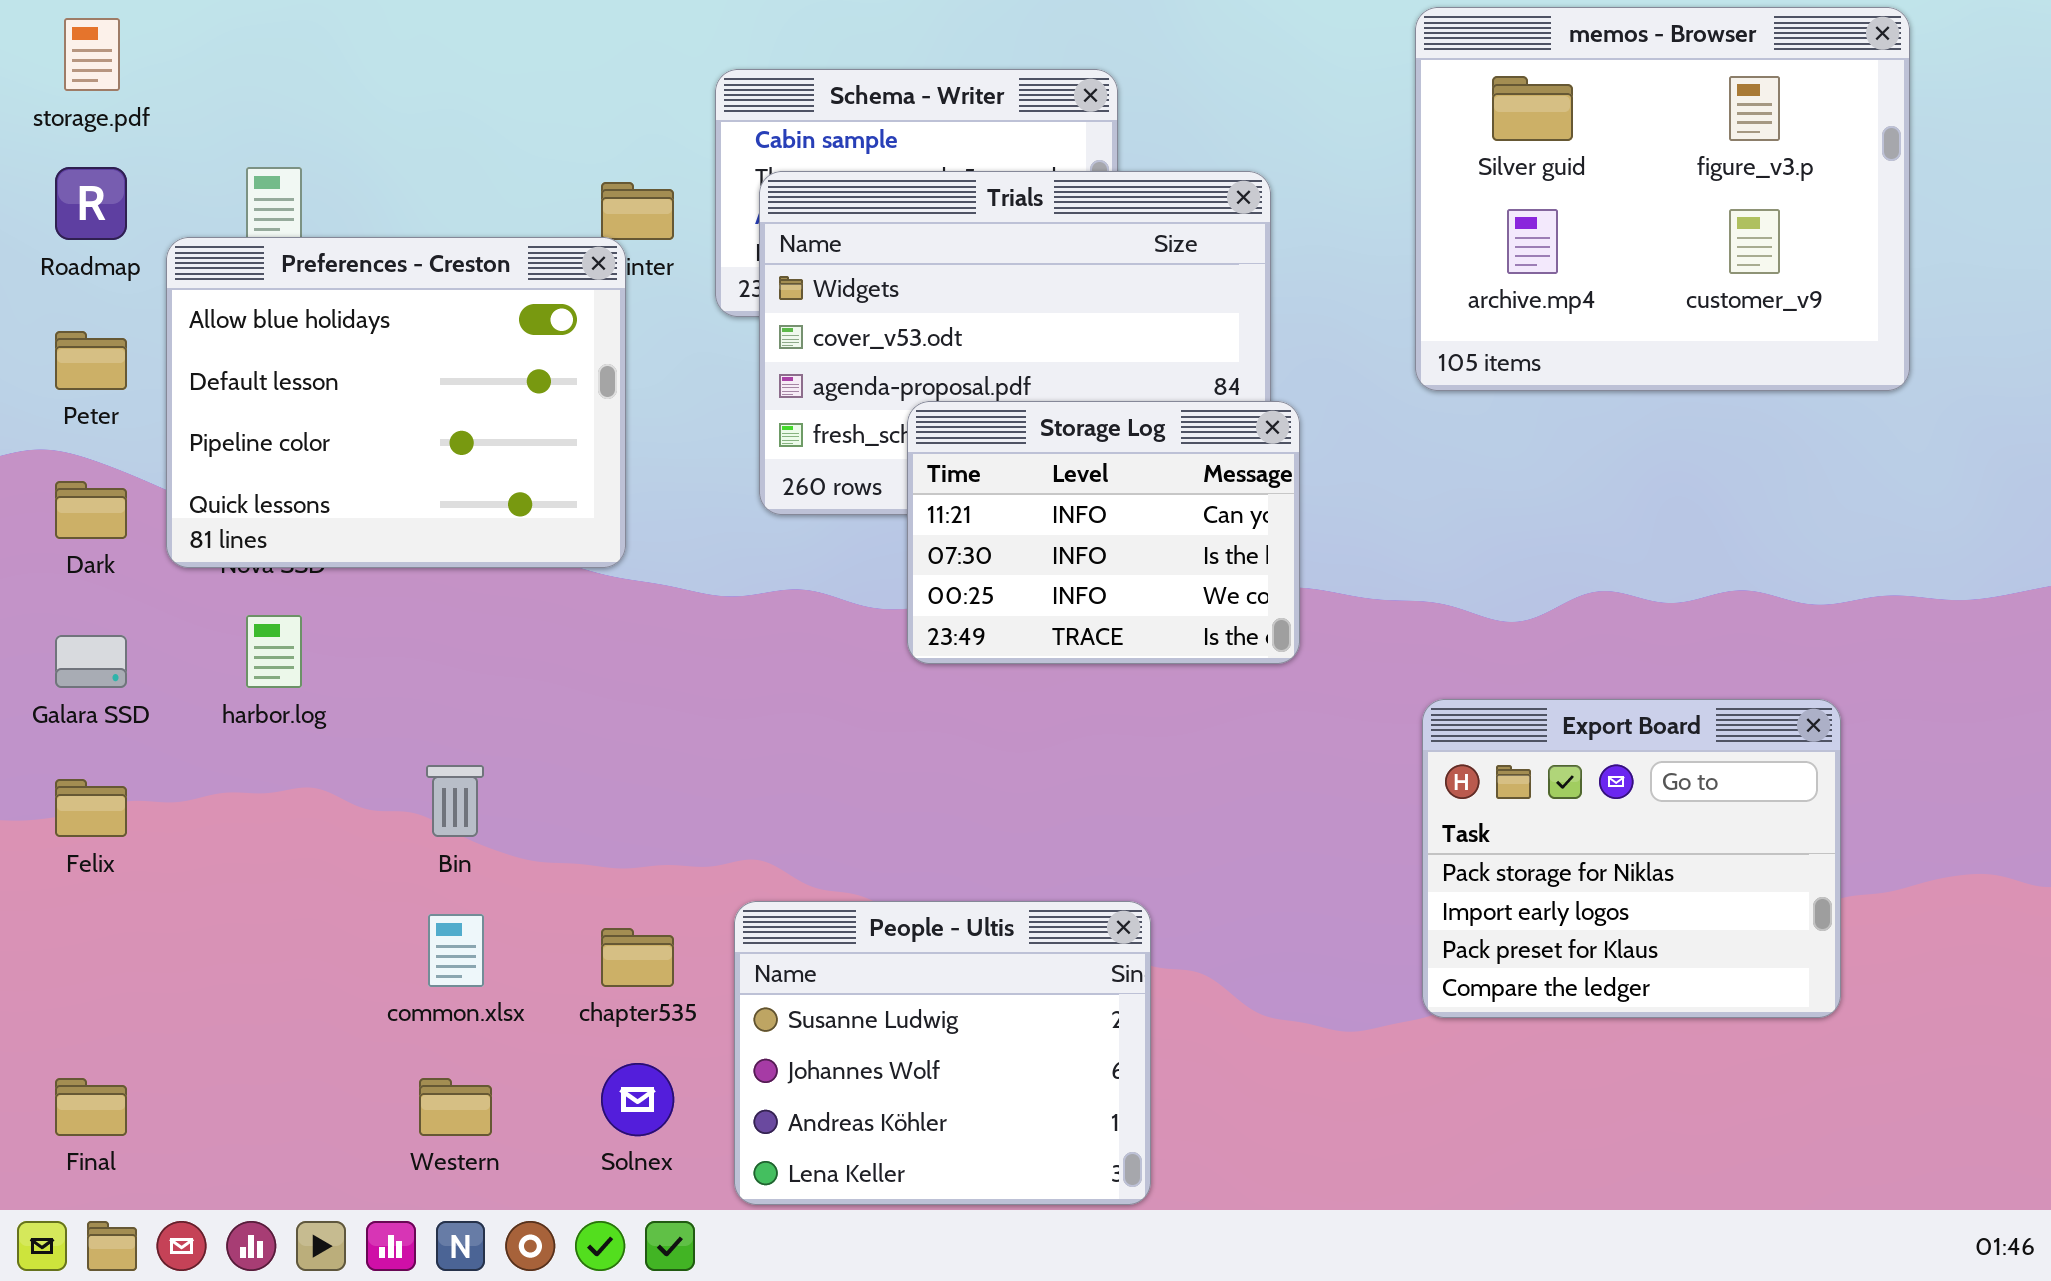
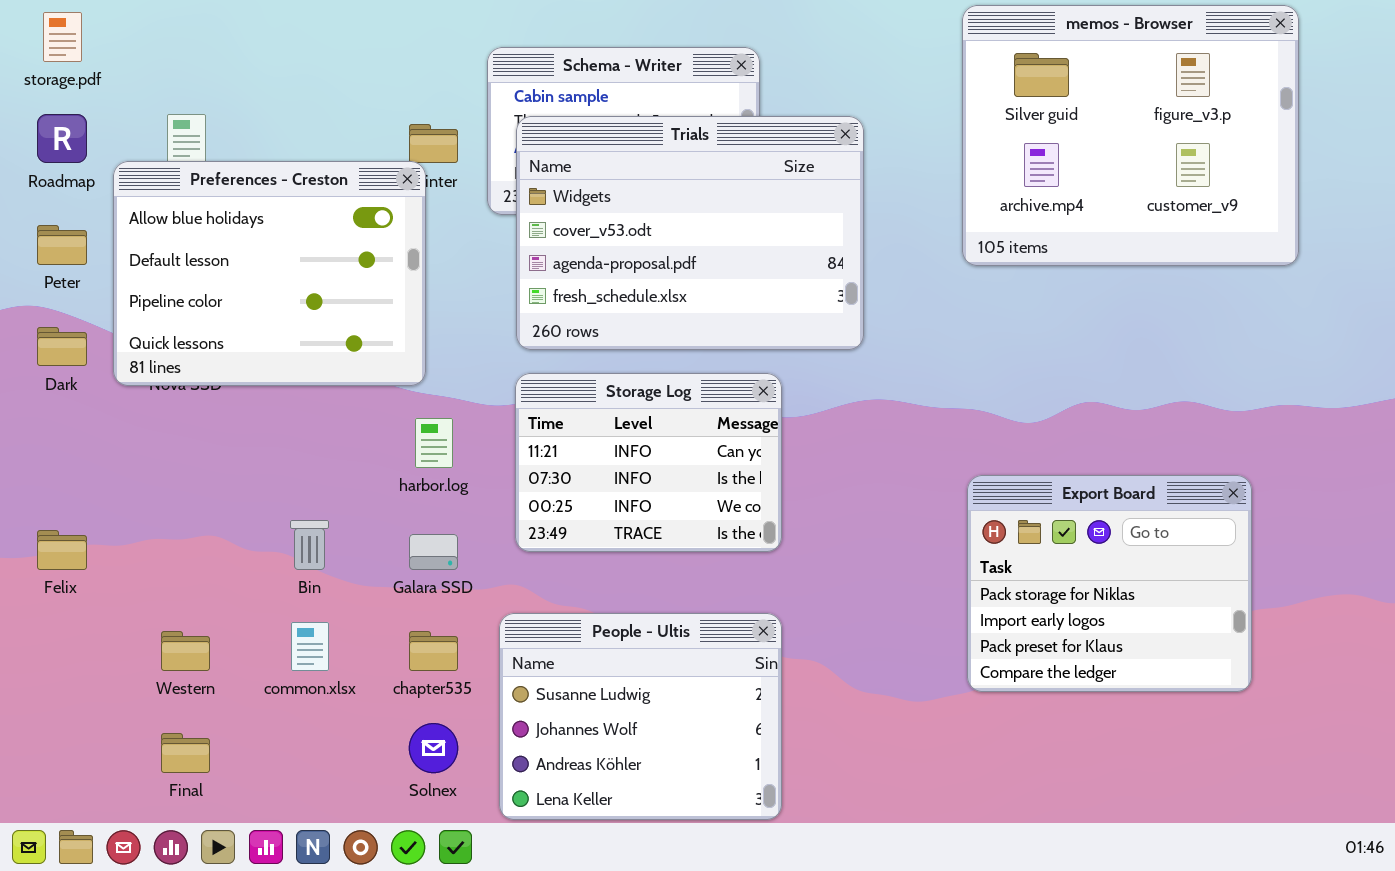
Storage Log: [907,401,1300,664] -> [515,373,782,552], moved
harbor.log: [246,615,302,688] -> [415,418,453,468], moved
Galara SSD: [55,635,127,688] -> [409,534,458,570], moved
Final: [55,1078,127,1136] -> [161,733,210,773], moved
Western: [419,1078,492,1136] -> [161,631,210,671], moved

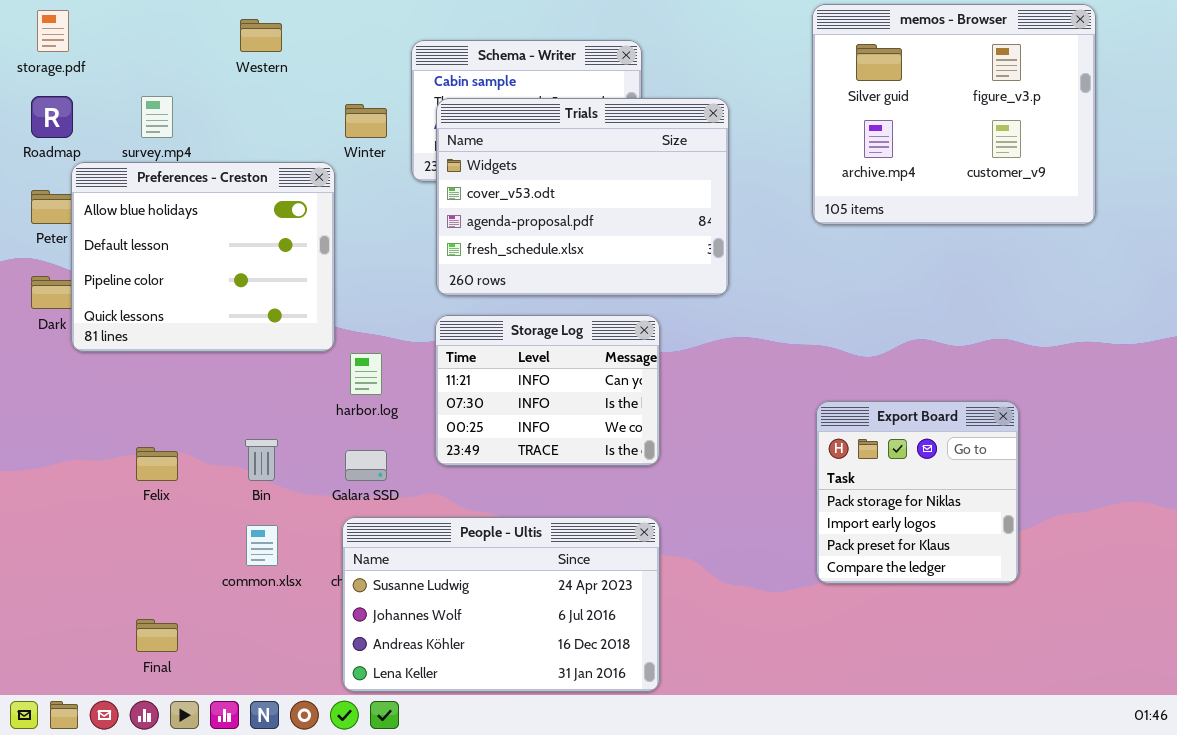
Preferences - Creston: [113,161,426,386] -> [71,162,335,352], moved
Export Board: [967,475,1252,692] -> [816,401,1019,584], resized
Felix: [37,530,87,570] -> [136,447,178,481], moved
People - Ultis: [499,613,782,820] -> [342,517,660,692], resized
Western: [161,631,210,671] -> [240,19,282,52], moved

